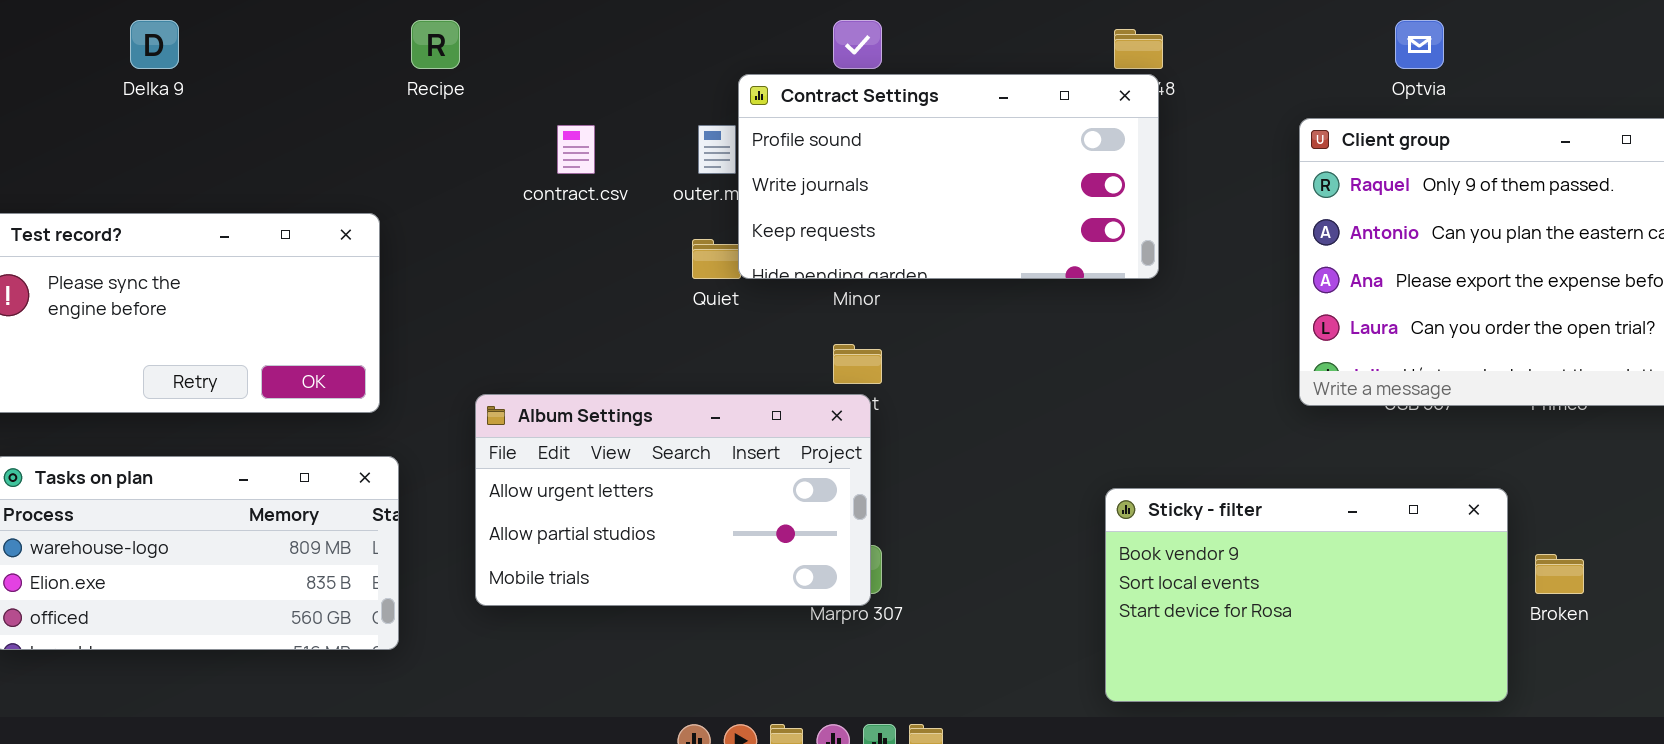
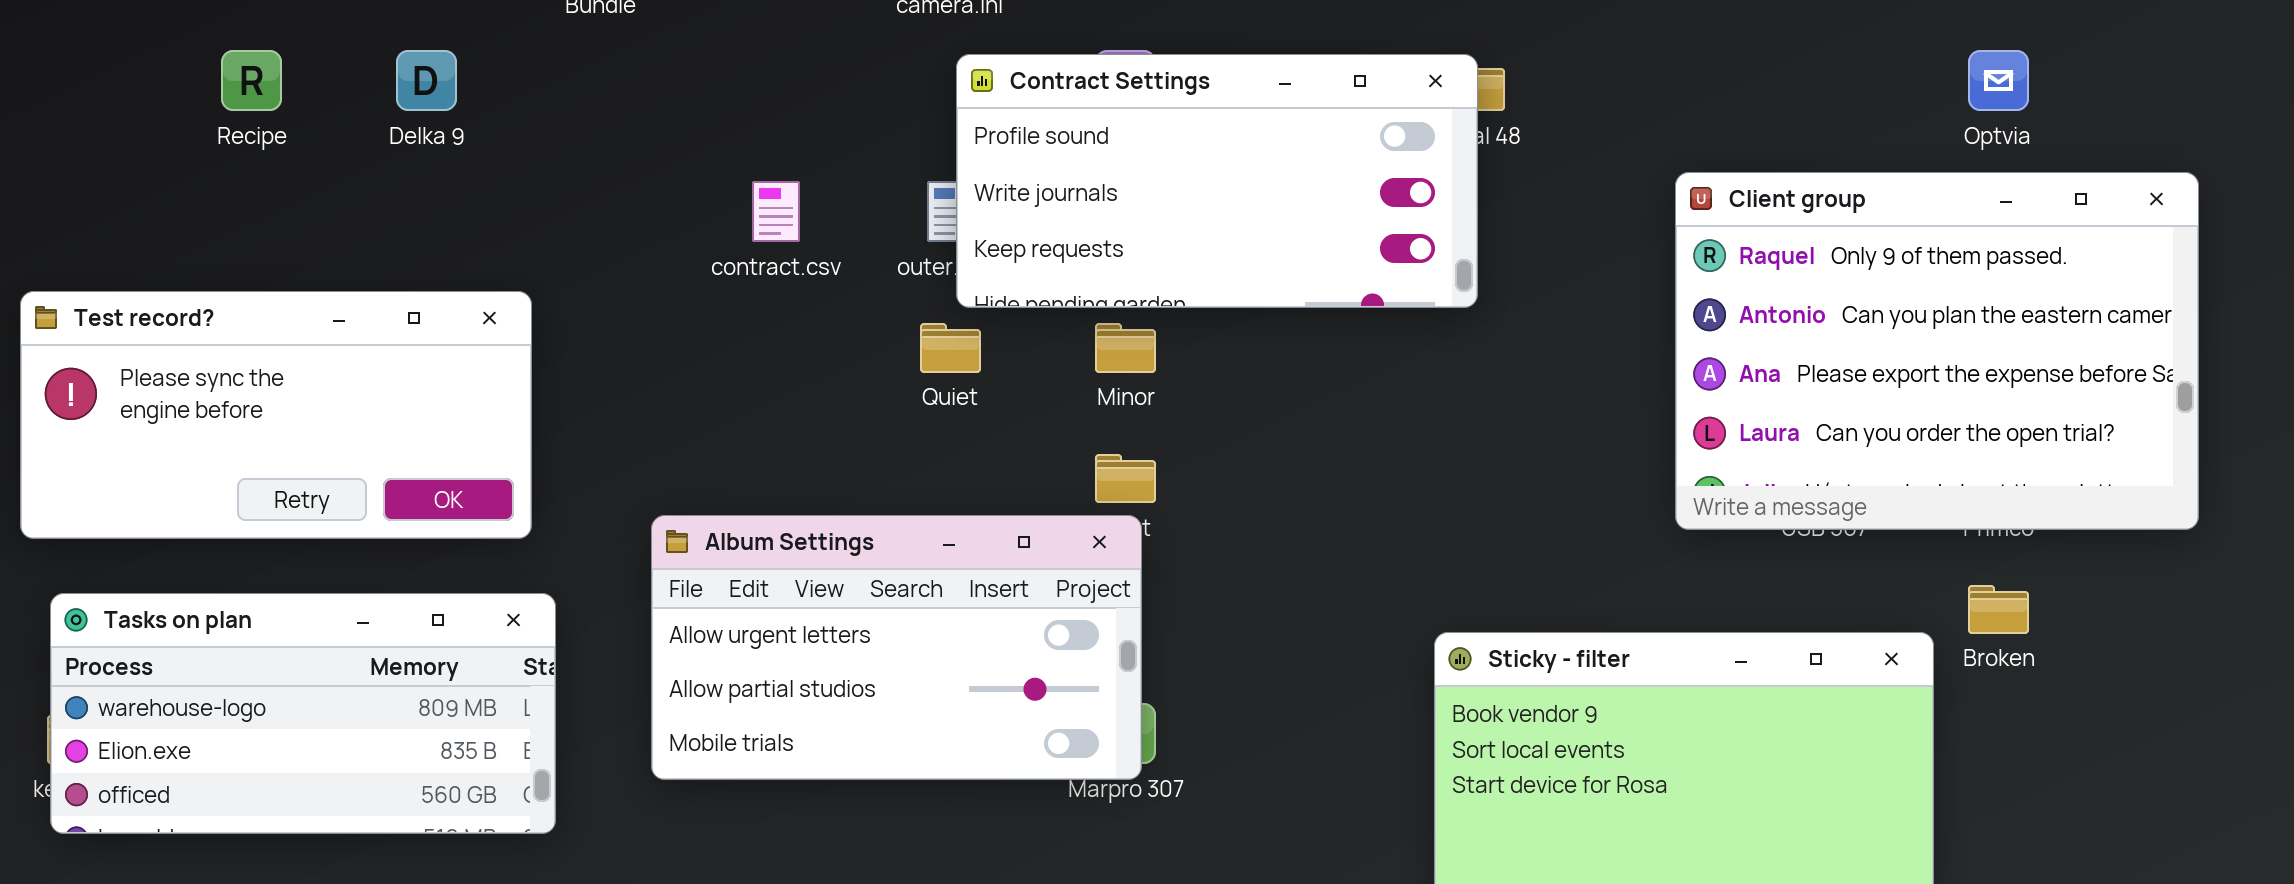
Delka 9: [130,20,179,69] -> [396,50,457,111], moved
Recipe: [411,20,460,69] -> [221,50,282,111], moved
Optvia: [1395,20,1444,69] -> [1968,50,2029,111], moved
Contract Settings: [738,74,1159,279] -> [956,54,1478,308], moved
Broken: [1535,554,1584,594] -> [1968,585,2029,634], moved

